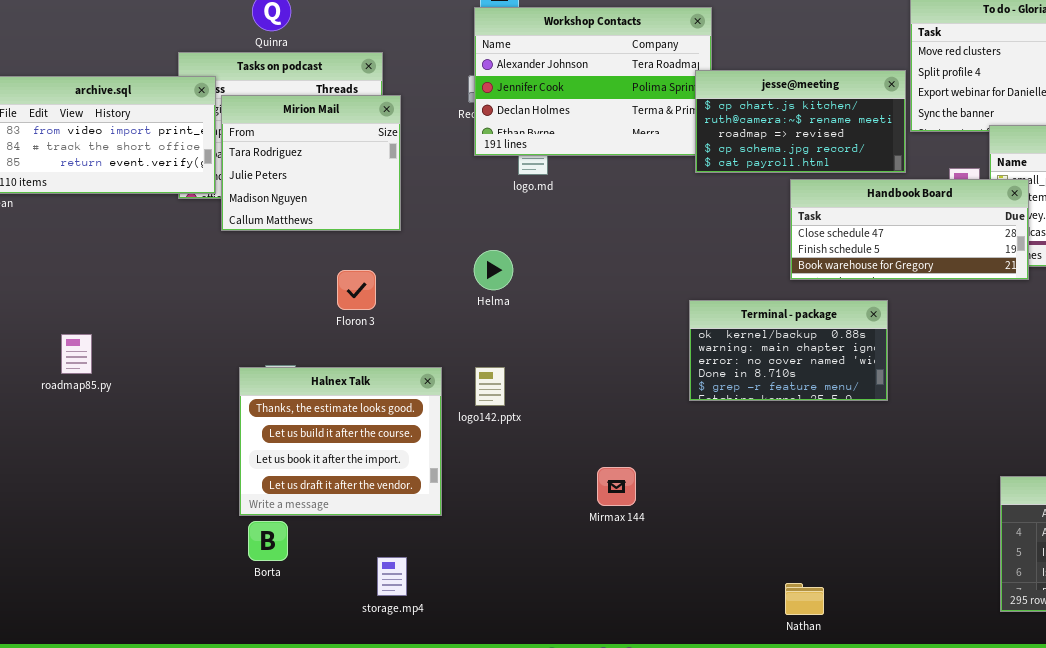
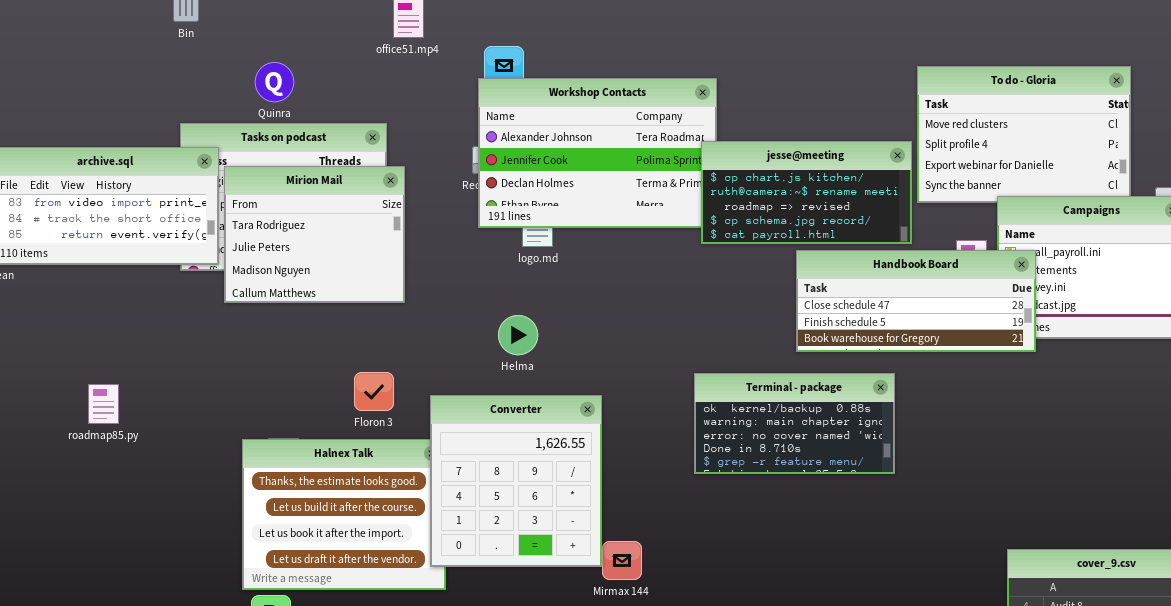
Helma: [474,250,513,290] -> [498,315,538,355], moved
Floron 3: [337,270,376,310] -> [354,372,394,411], moved
Converter: none -> [430,395,602,567], opened
roadmap85.py: [61,334,92,374] -> [88,384,119,424], moved

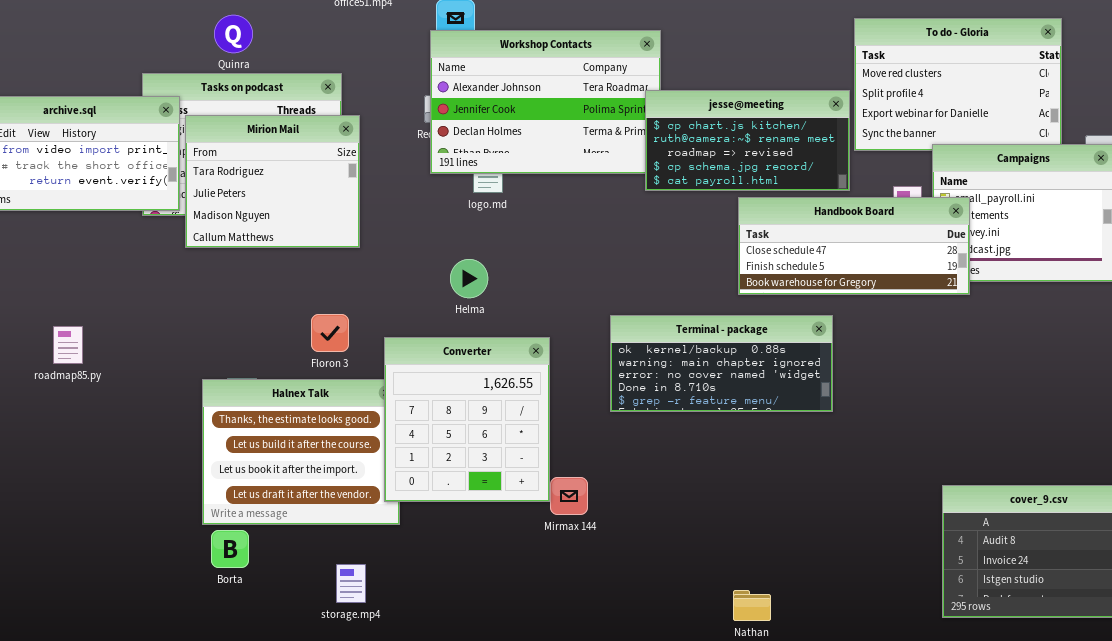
Terminal - package: [694,373,895,474] -> [610,315,833,412], resized

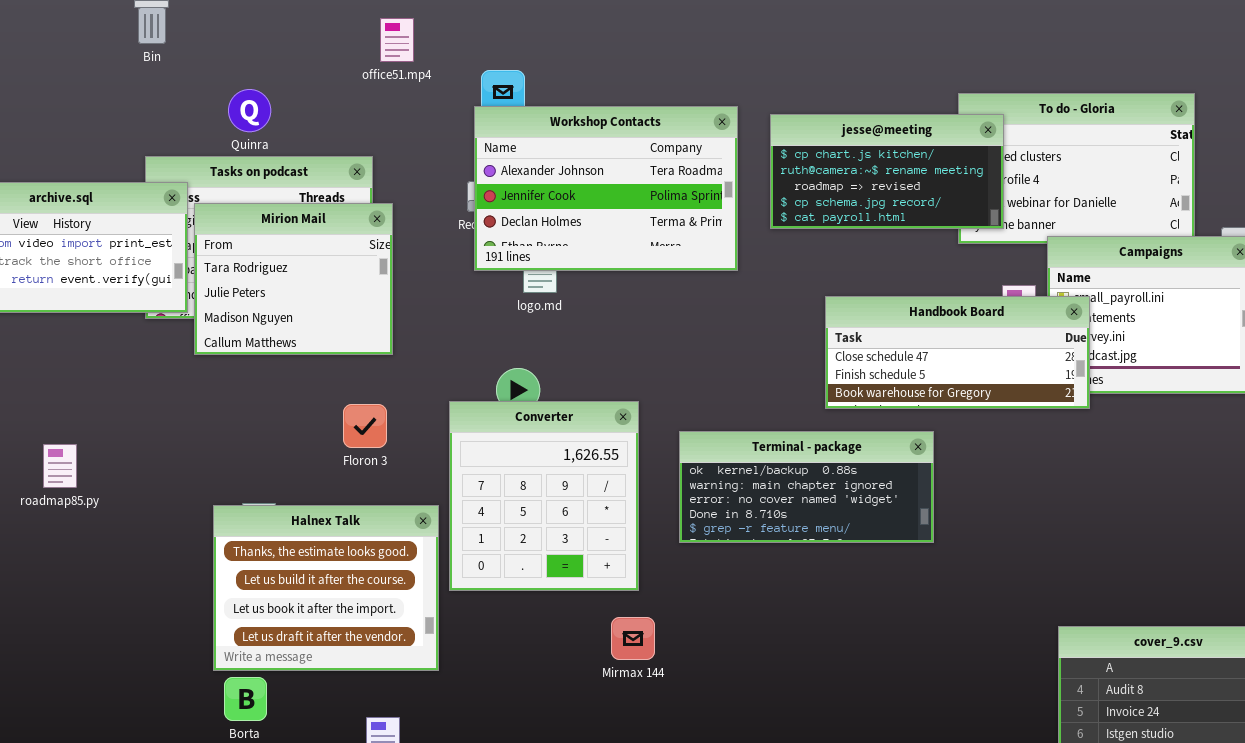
jesse@meeting: [645,90,850,191] -> [770,114,1004,229], moved
Floron 3: [311,314,349,352] -> [343,404,387,448], moved
Converter: [384,337,550,502] -> [449,401,639,591], moved

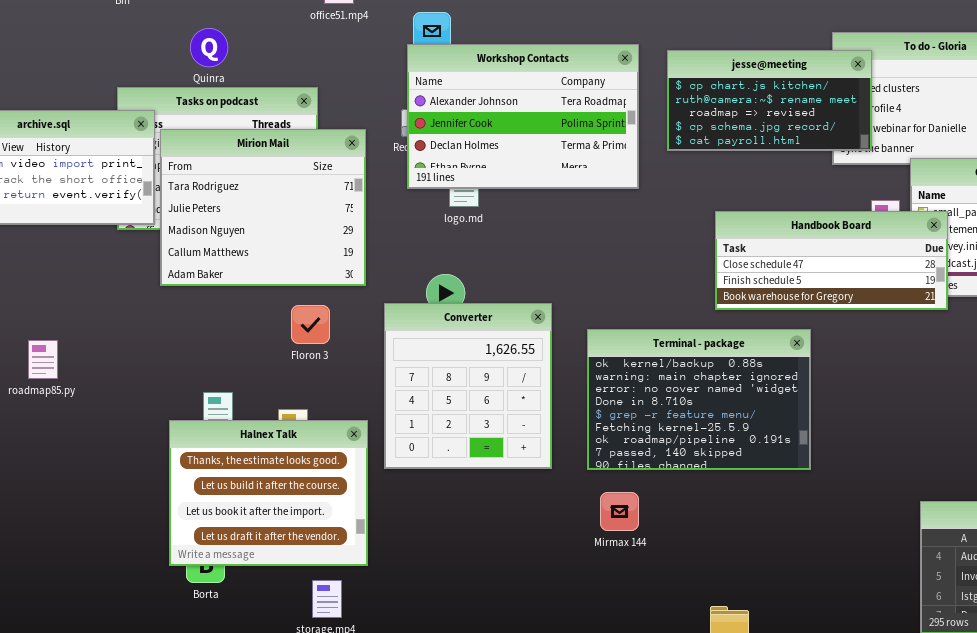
Mirion Mail: [194,203,393,355] -> [160,129,366,286], resized
Terminal - package: [679,431,934,543] -> [587,329,811,470], resized
Halnex Talk: [213,505,439,671] -> [169,420,368,566], moved
Mirmax 144: [611,617,655,660] -> [600,492,639,531], moved

